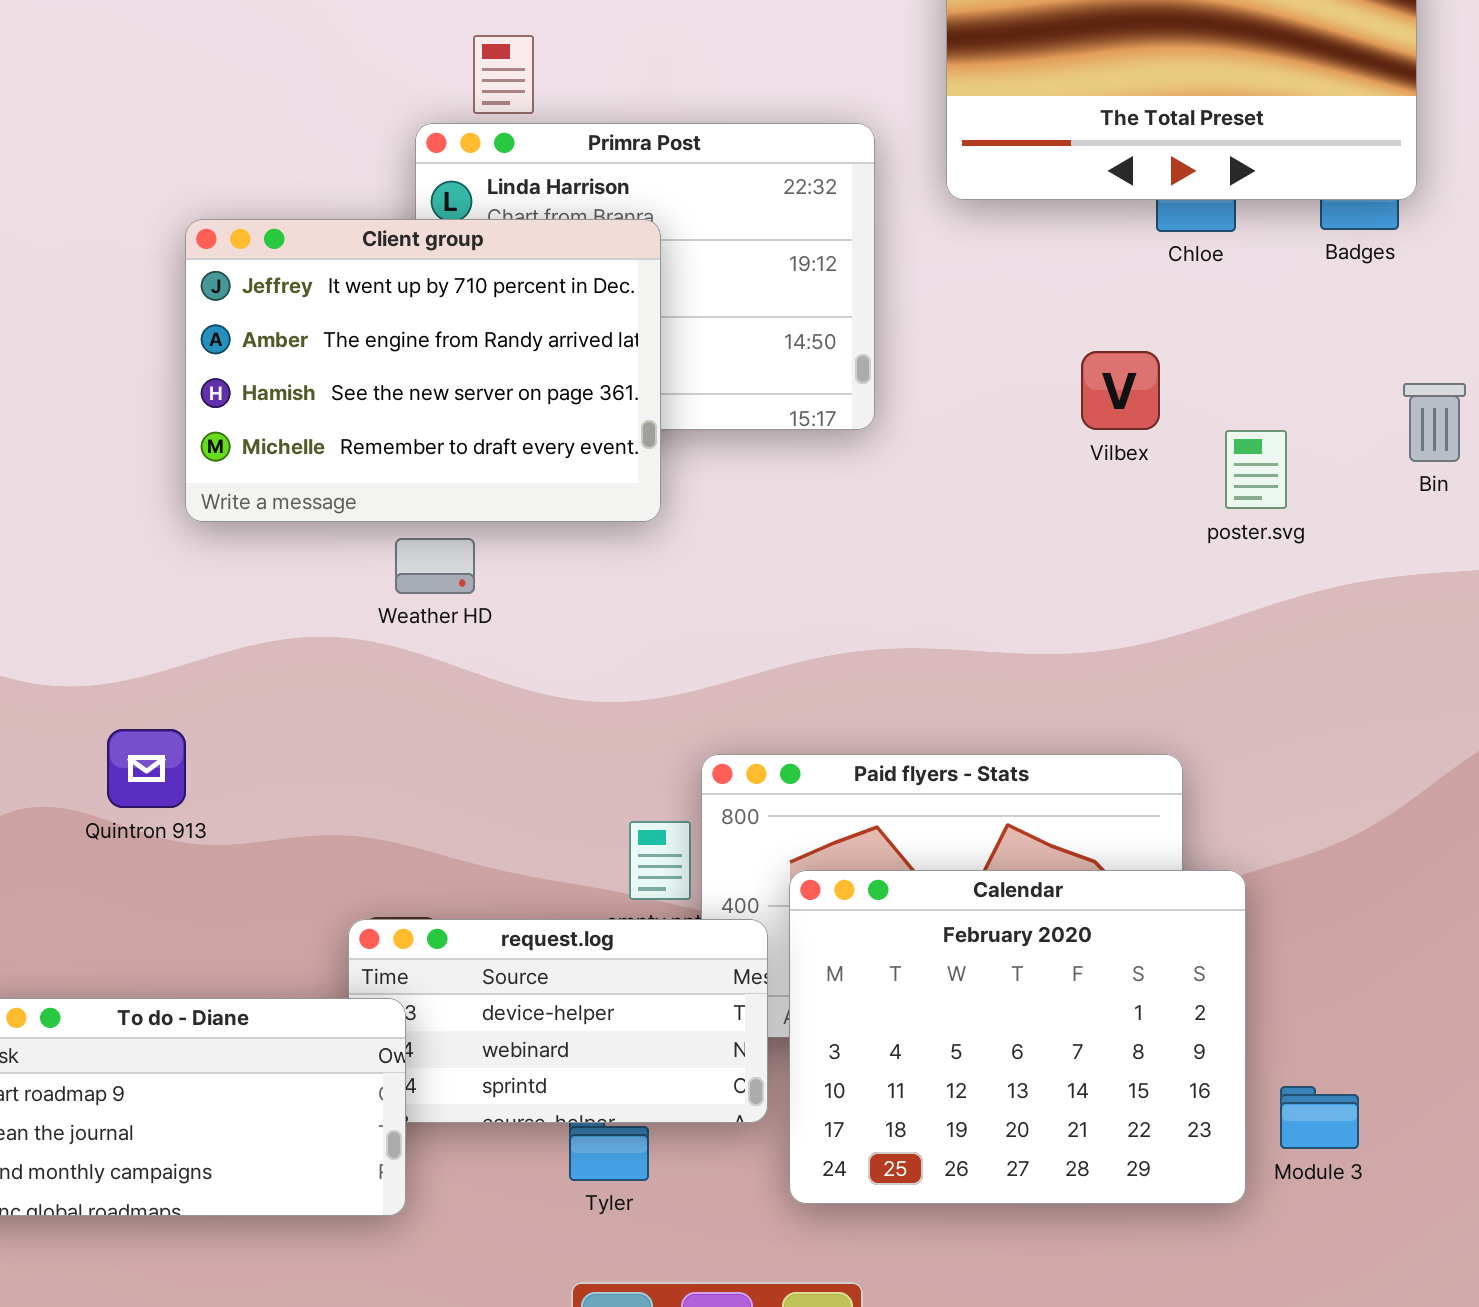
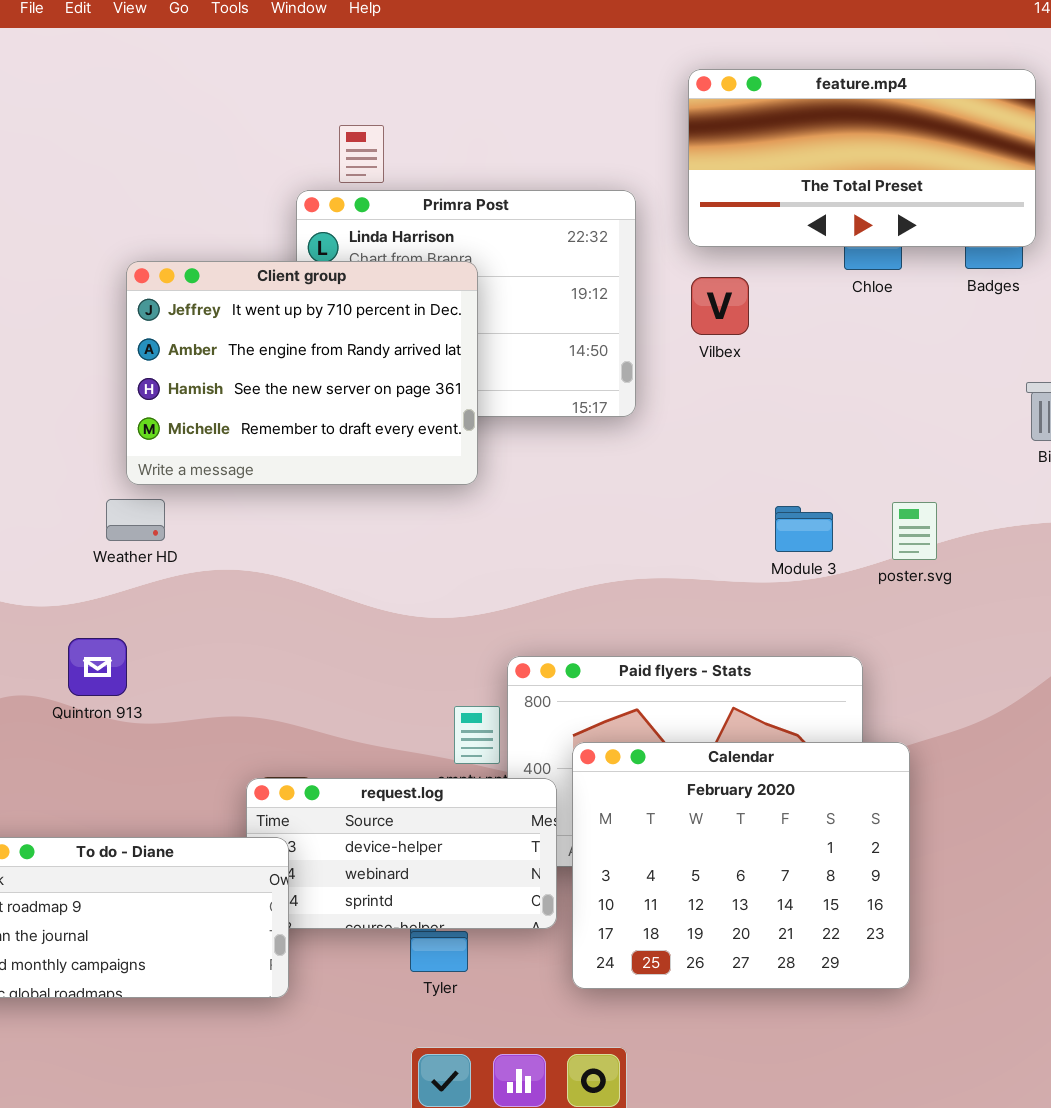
Vilbex: [1081,351,1160,430] -> [691,277,749,335], moved
poster.svg: [1225,430,1287,509] -> [892,502,937,560], moved
Weather HD: [395,538,475,594] -> [106,499,165,541], moved
Module 3: [1280,1086,1359,1149] -> [775,506,833,552], moved

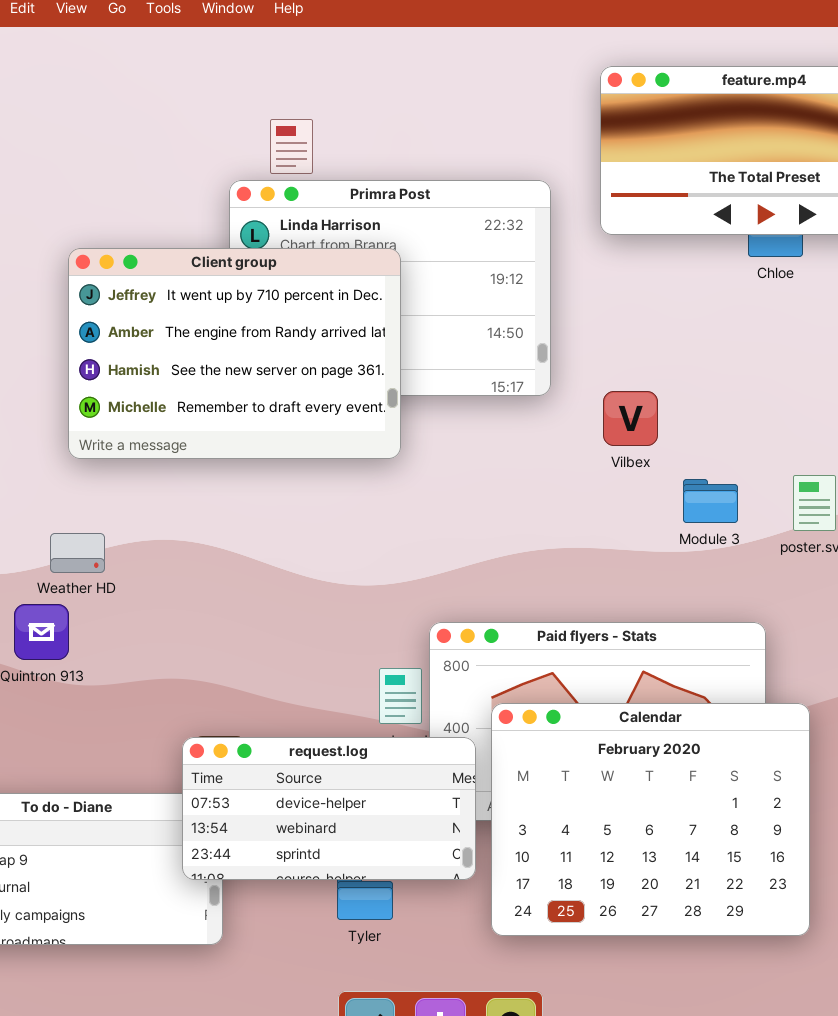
Vilbex: [691,277,749,335] -> [603,391,658,446], moved
Weather HD: [106,499,165,541] -> [50,533,105,573], moved
request.log: [246,778,557,929] -> [182,737,476,880], raised

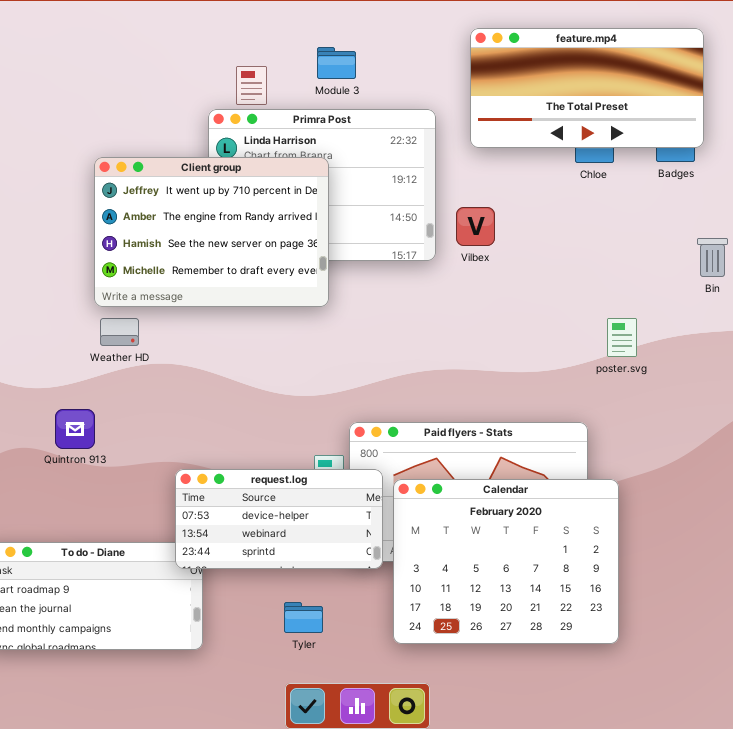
Vilbex: [603,391,658,446] -> [456,207,495,246], moved
Module 3: [683,479,738,523] -> [317,47,356,79], moved
Weather HD: [50,533,105,573] -> [100,318,139,346], moved
request.log: [182,737,476,880] -> [175,469,383,569], moved

